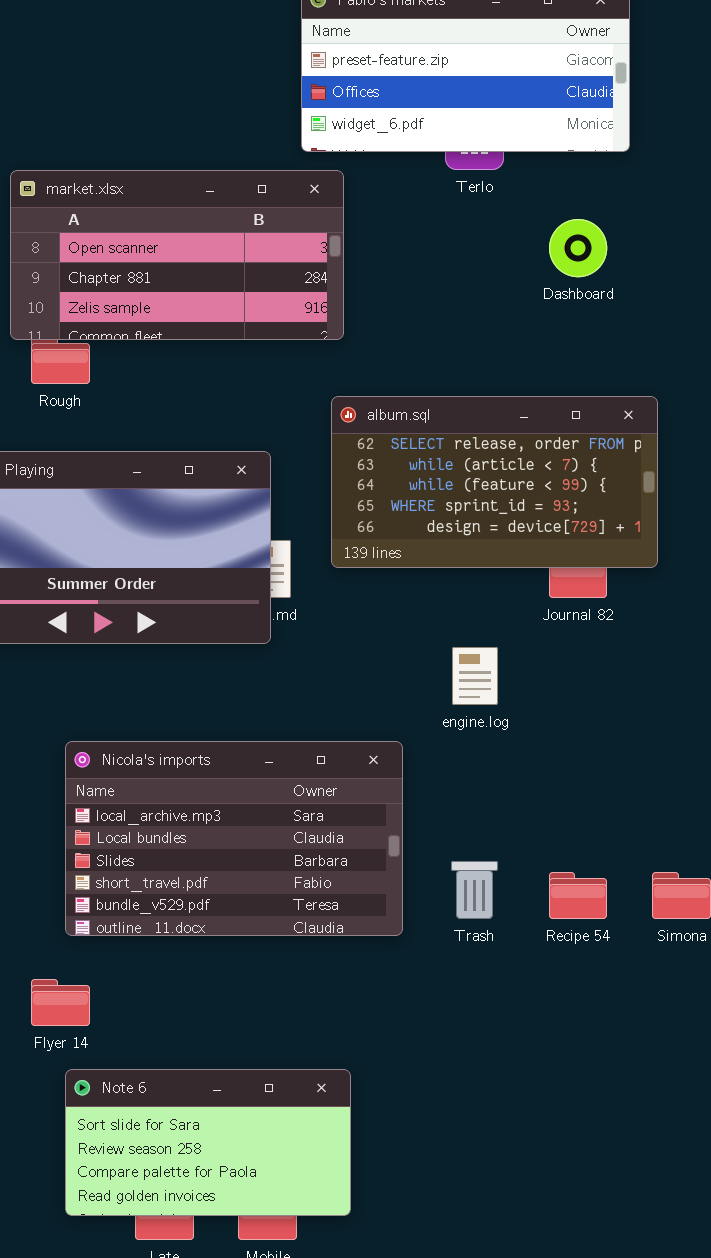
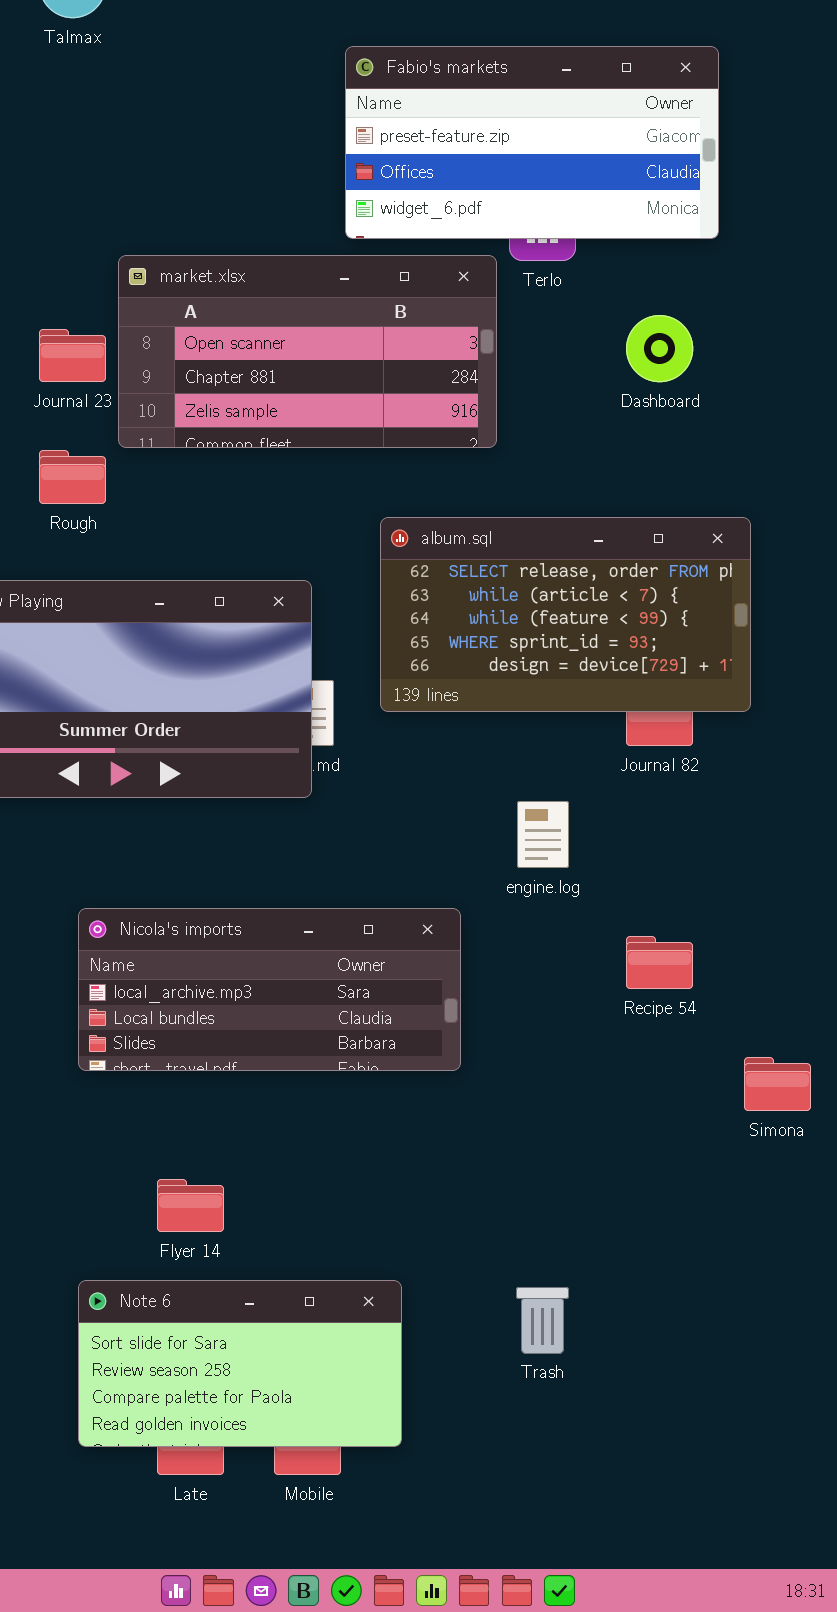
market.xlsx: [10,170,344,340] -> [118,255,497,448], moved
Nicola's imports: [65,741,403,936] -> [78,908,461,1071], resized
Trash: [451,861,498,919] -> [516,1287,569,1354], moved
Recipe 54: [549,872,607,919] -> [626,936,693,989], moved
Flyer 14: [31,979,90,1026] -> [157,1179,224,1232], moved

